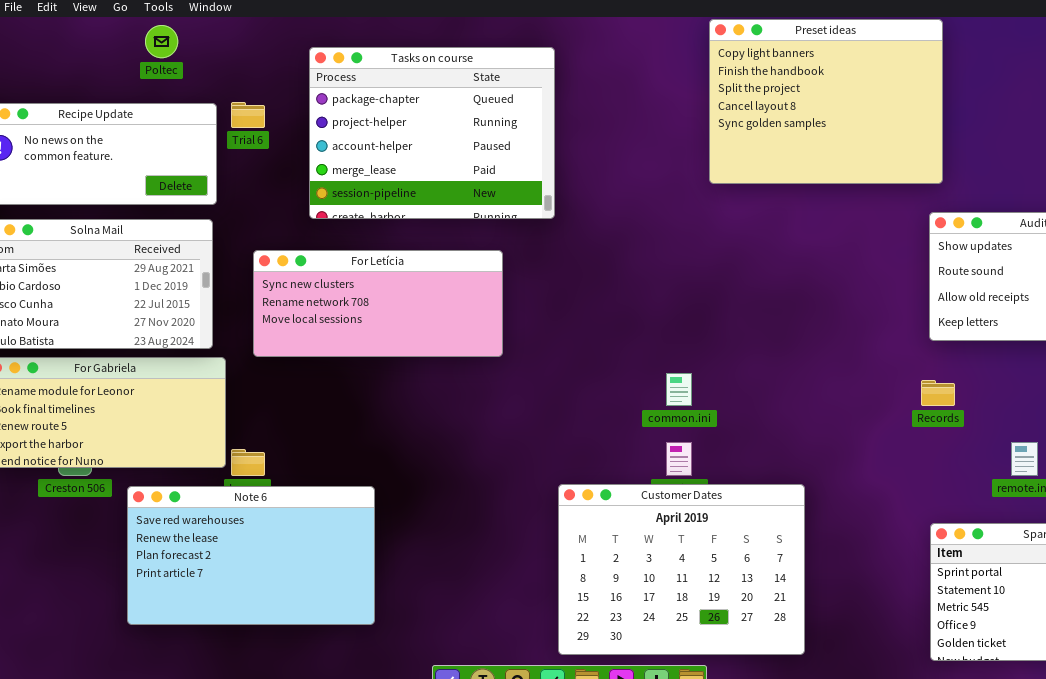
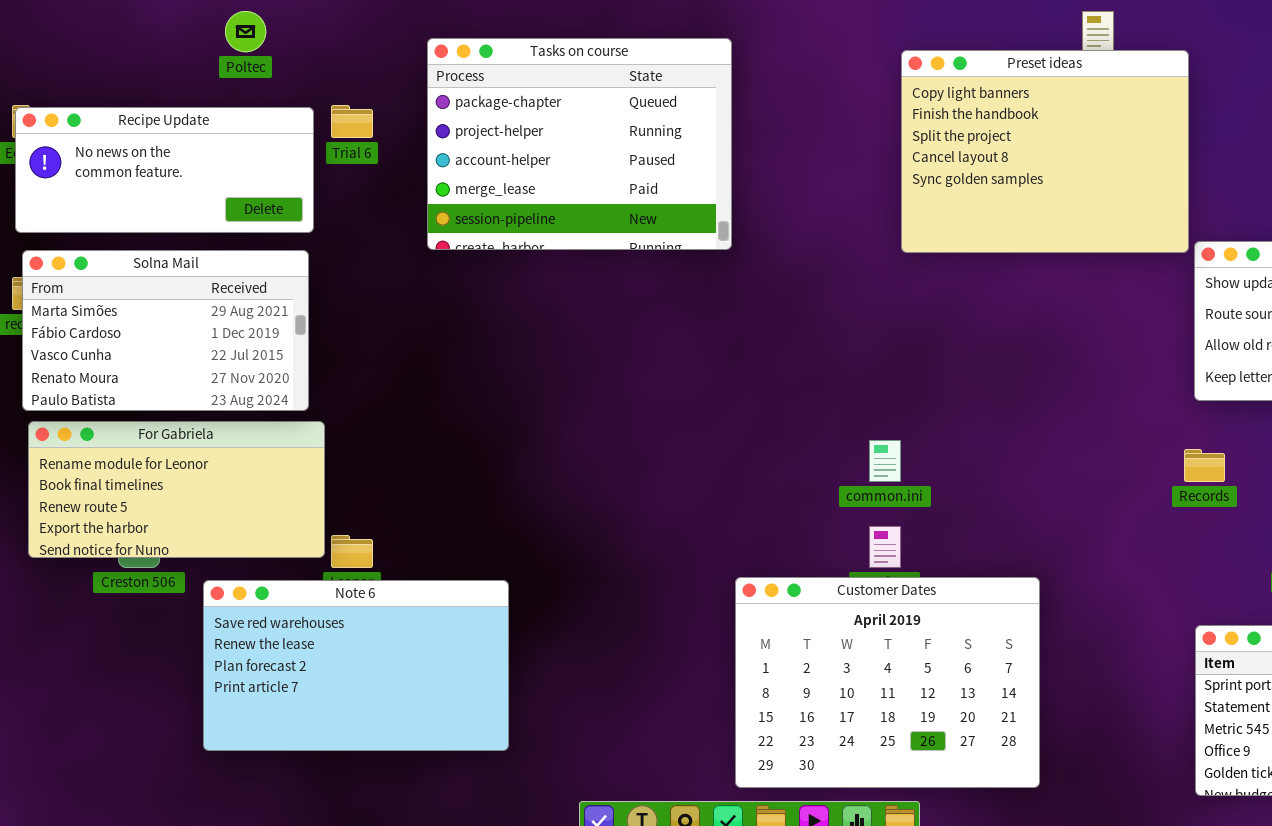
Preset ideas: [709,19,943,184] -> [901,50,1189,253], moved
For Letícia: [253,250,503,357] -> none, closed

